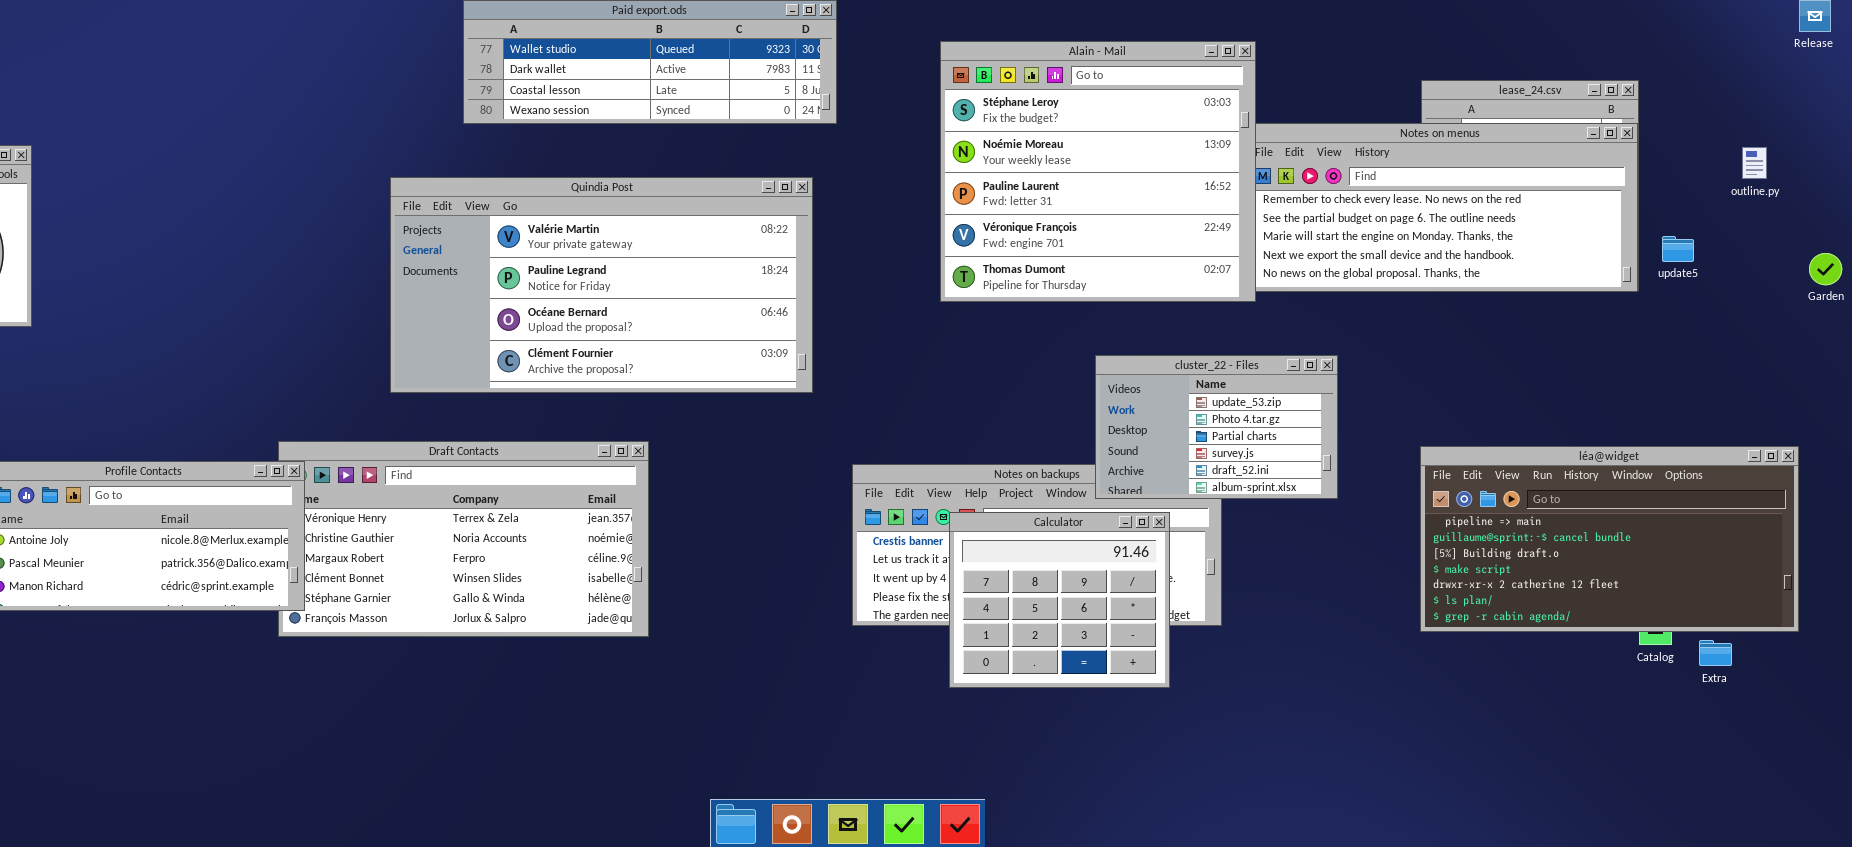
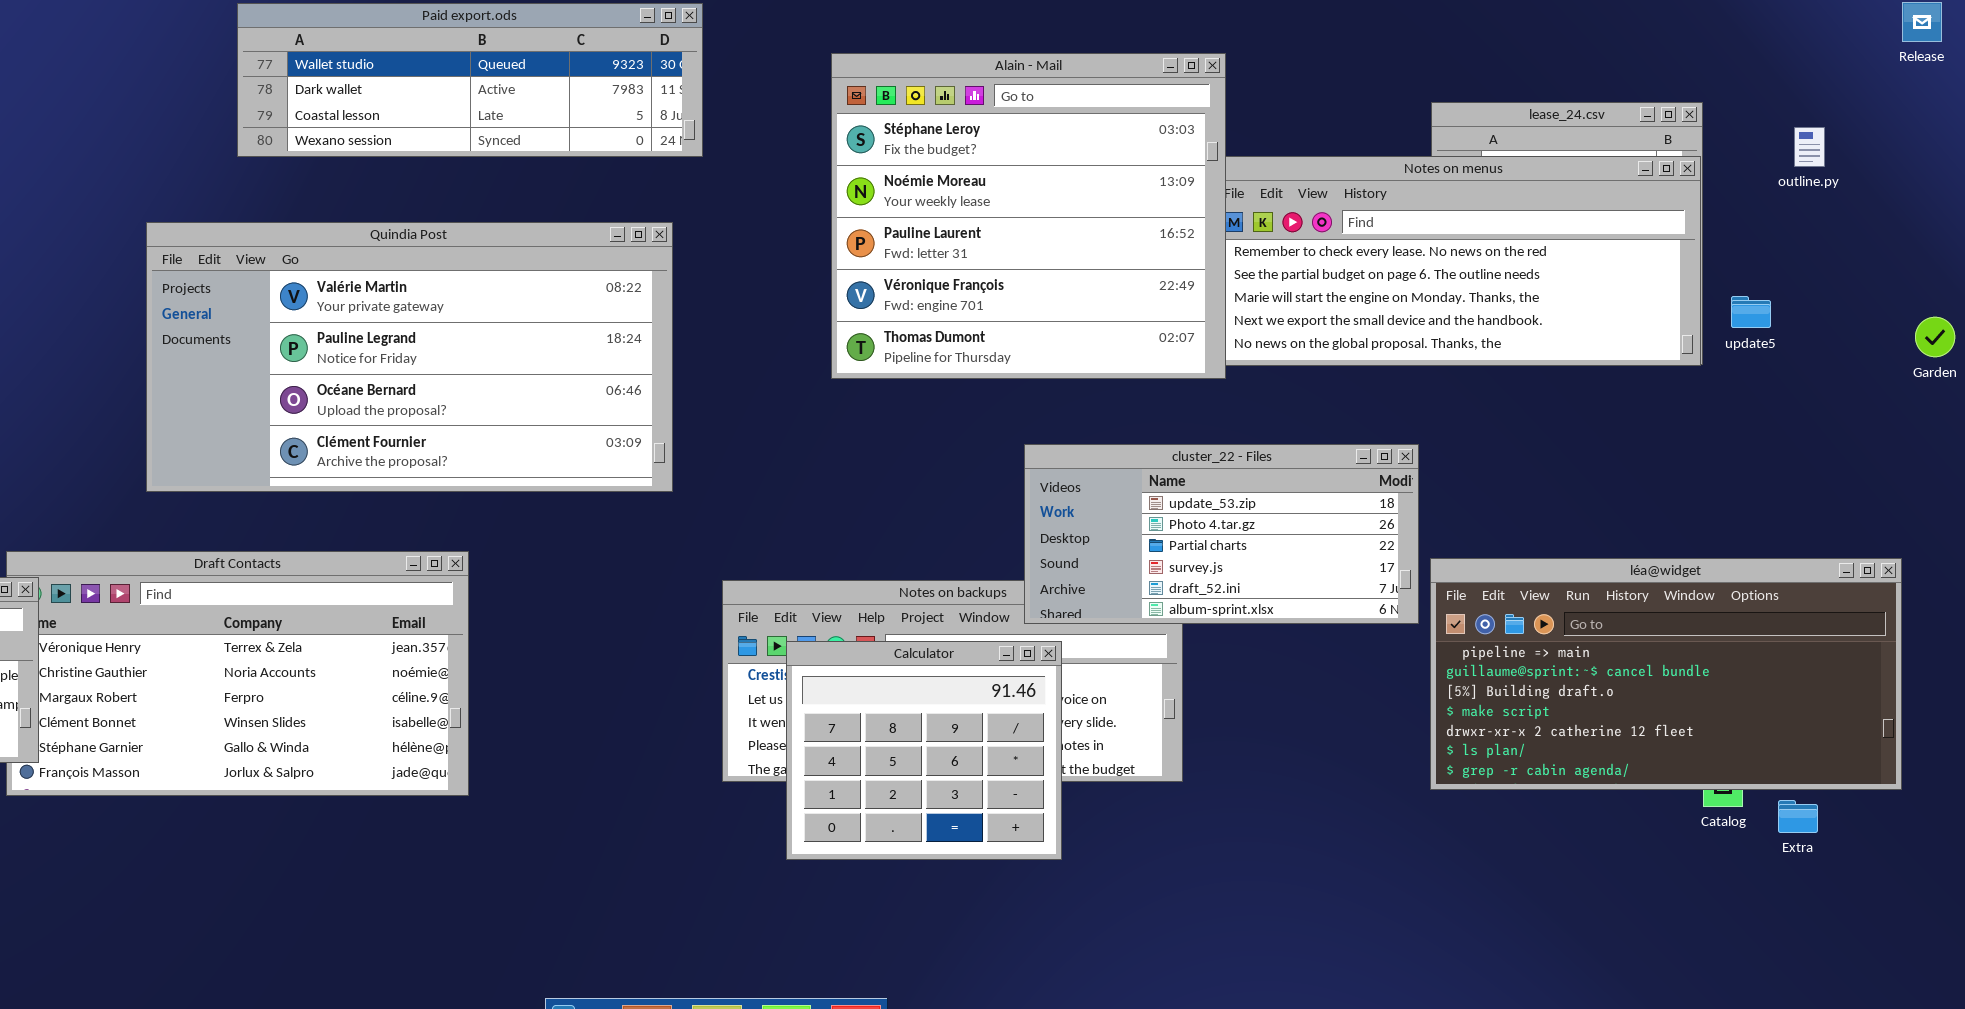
outline.py: [1742,147,1767,179] -> [1794,127,1825,167], moved
cluster_22 - Files: [1095,355,1338,499] -> [1024,444,1419,624], resized
Calculator: [949,512,1170,688] -> [786,641,1062,860], moved

